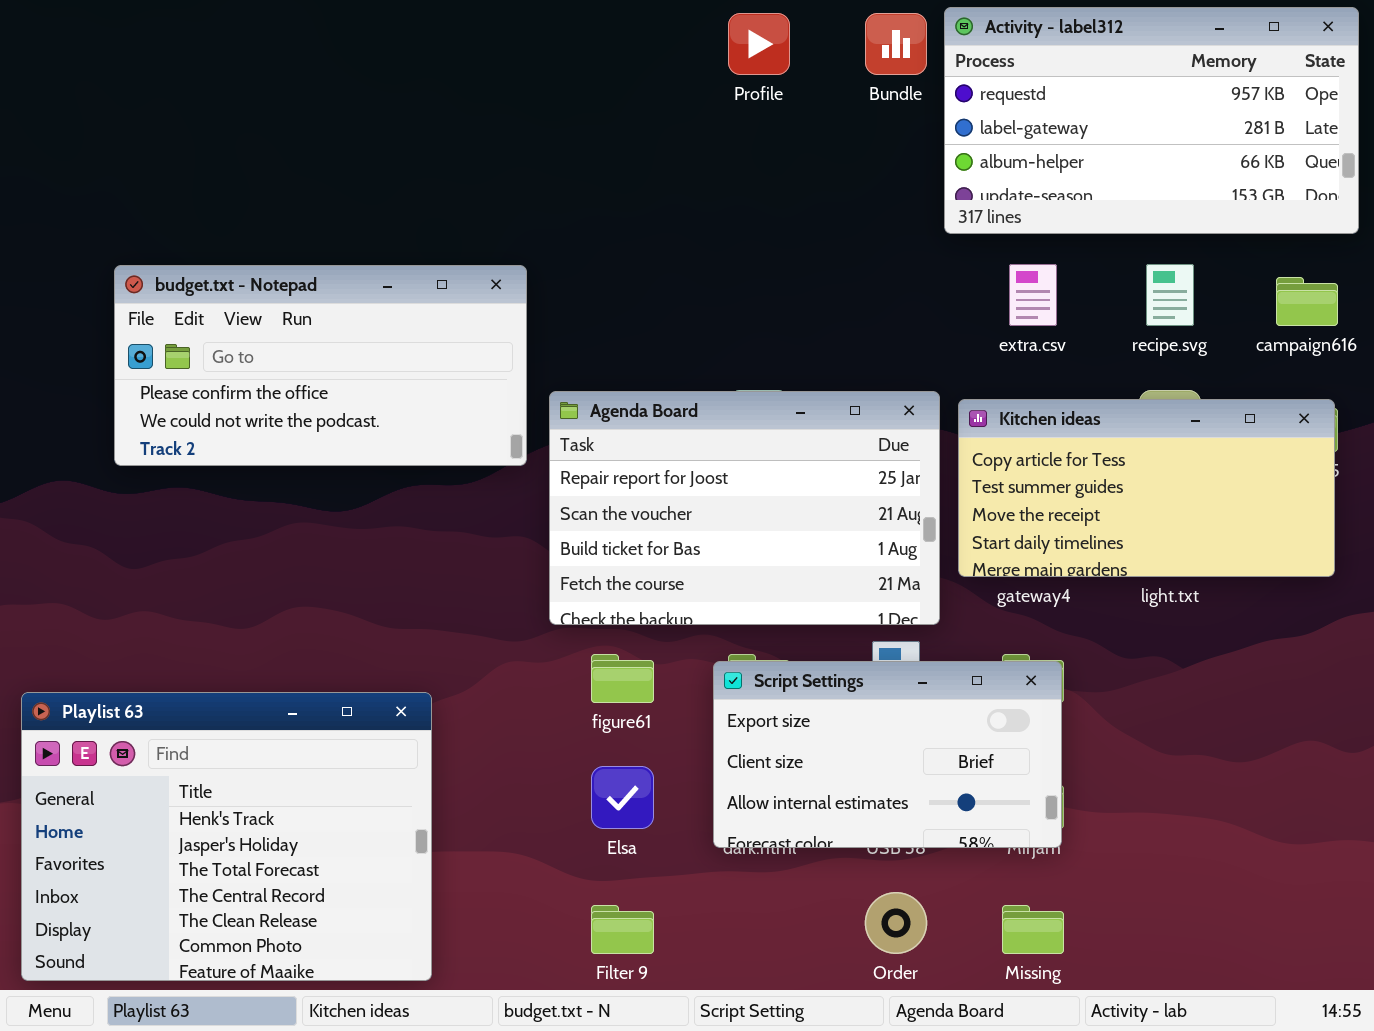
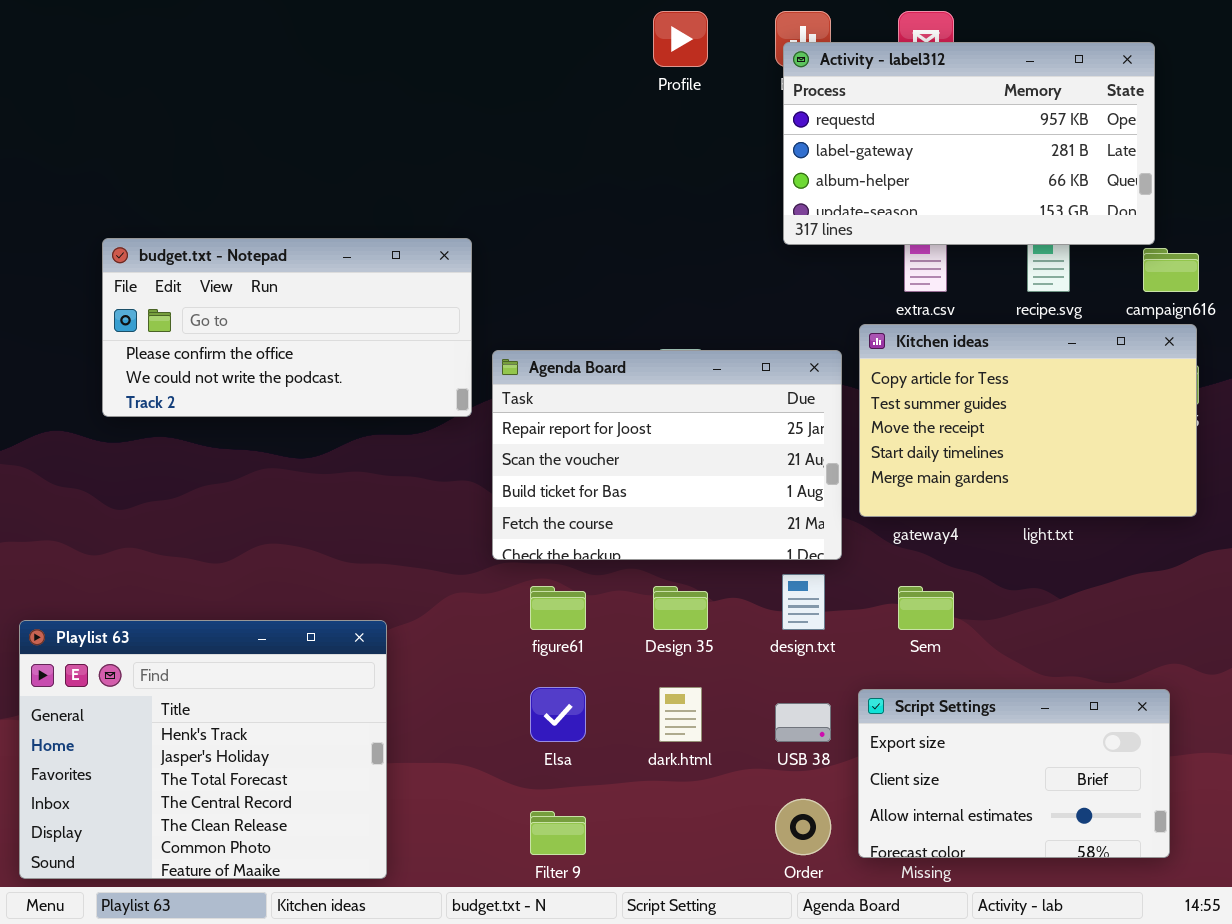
Activity - label312: [944,7,1359,234] -> [783,42,1155,245], moved
Kitchen ideas: [958,399,1335,577] -> [859,324,1197,517], resized
Script Settings: [713,661,1062,848] -> [858,689,1170,858], moved

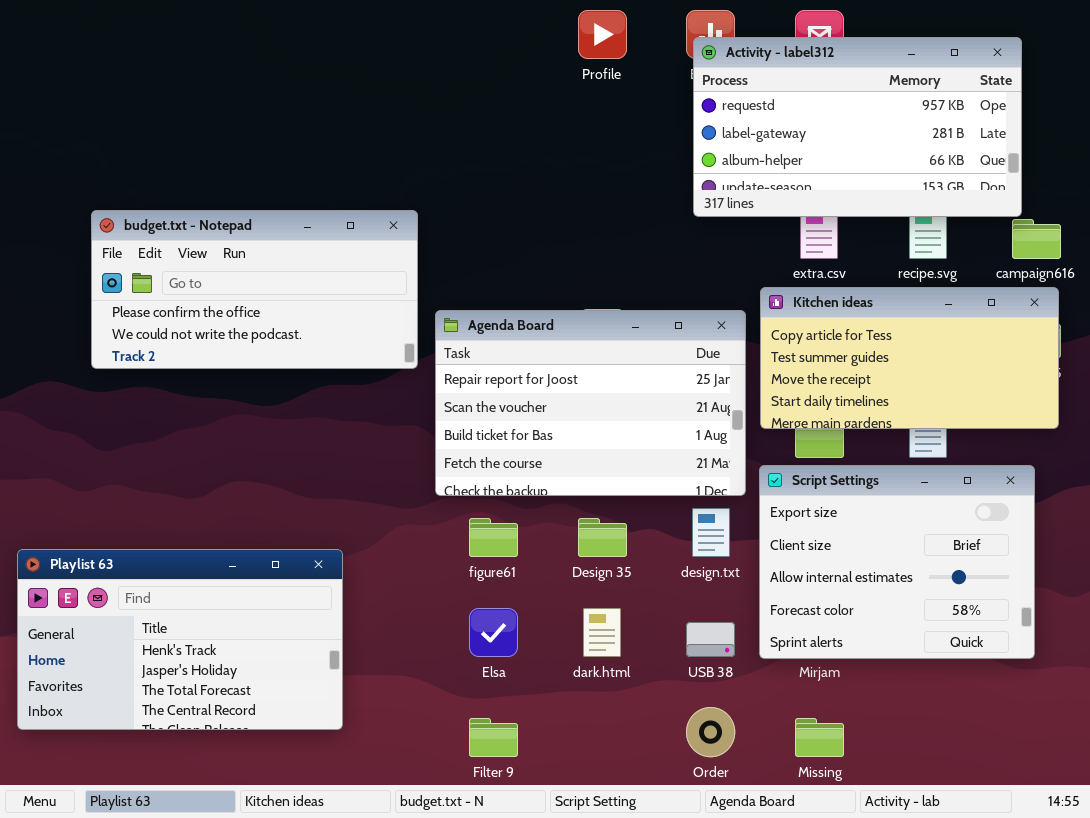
Kitchen ideas: [859,324,1197,517] -> [760,287,1059,429], resized
Playlist 63: [19,620,387,879] -> [17,549,343,730], resized
Script Settings: [858,689,1170,858] -> [759,465,1035,659], moved, resized

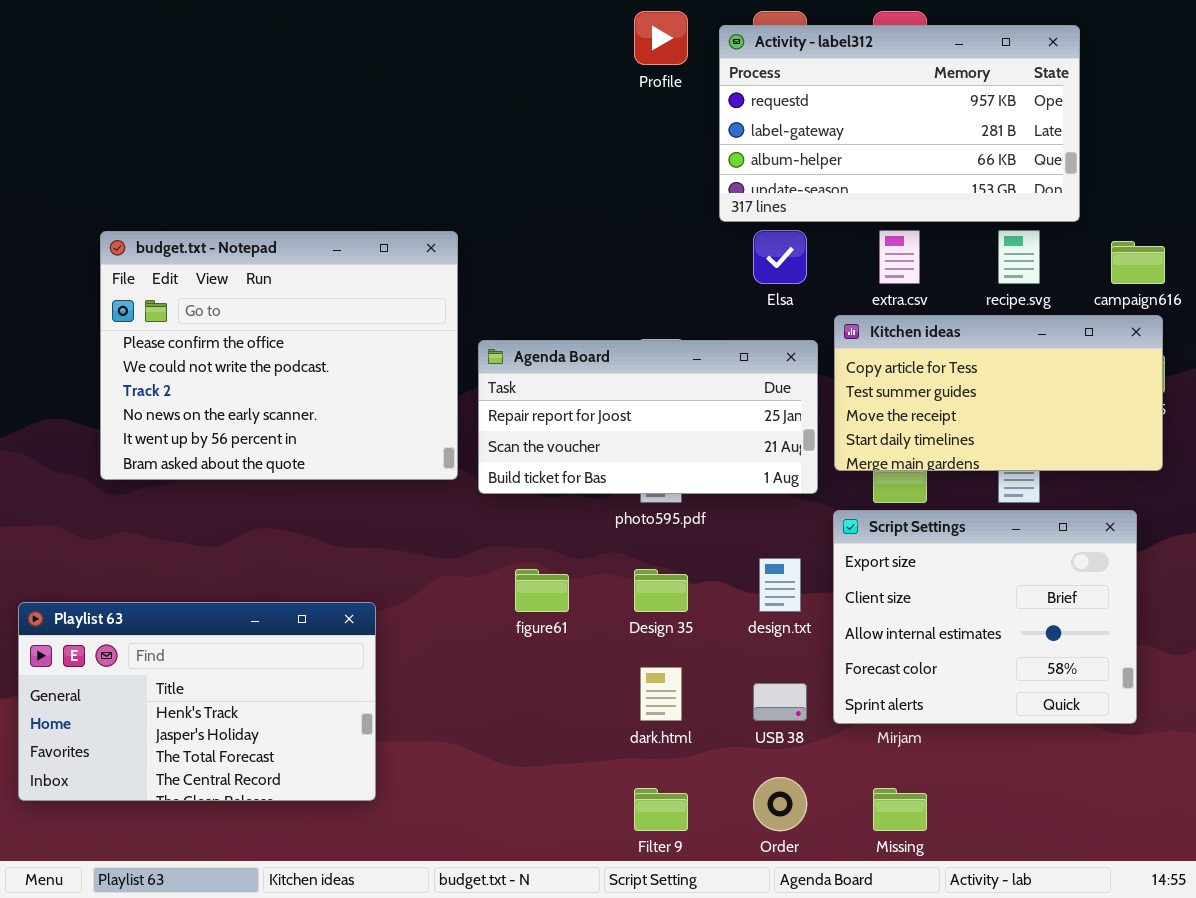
Activity - label312: [693,37,1022,217] -> [719,25,1080,222], moved
budget.txt - Notepad: [91,210,418,369] -> [100,231,458,480], resized
Agenda Board: [435,310,746,496] -> [478,340,818,494], resized
Elsa: [469,608,518,657] -> [753,230,807,284], moved
Filter 9: [469,718,518,757] -> [634,788,688,831], moved

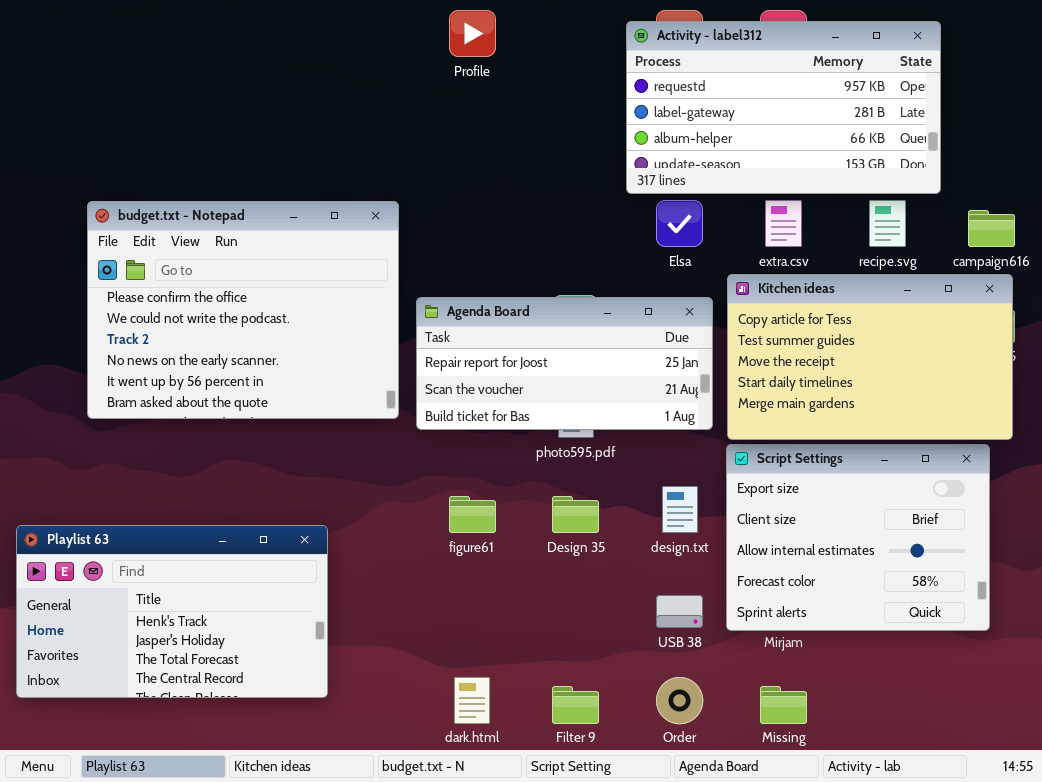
Profile: [634,11,688,65] -> [449,10,496,57], moved
Kitchen ideas: [834,315,1163,471] -> [727,274,1013,440], resized
dark.html: [640,667,682,721] -> [454,677,490,724], moved

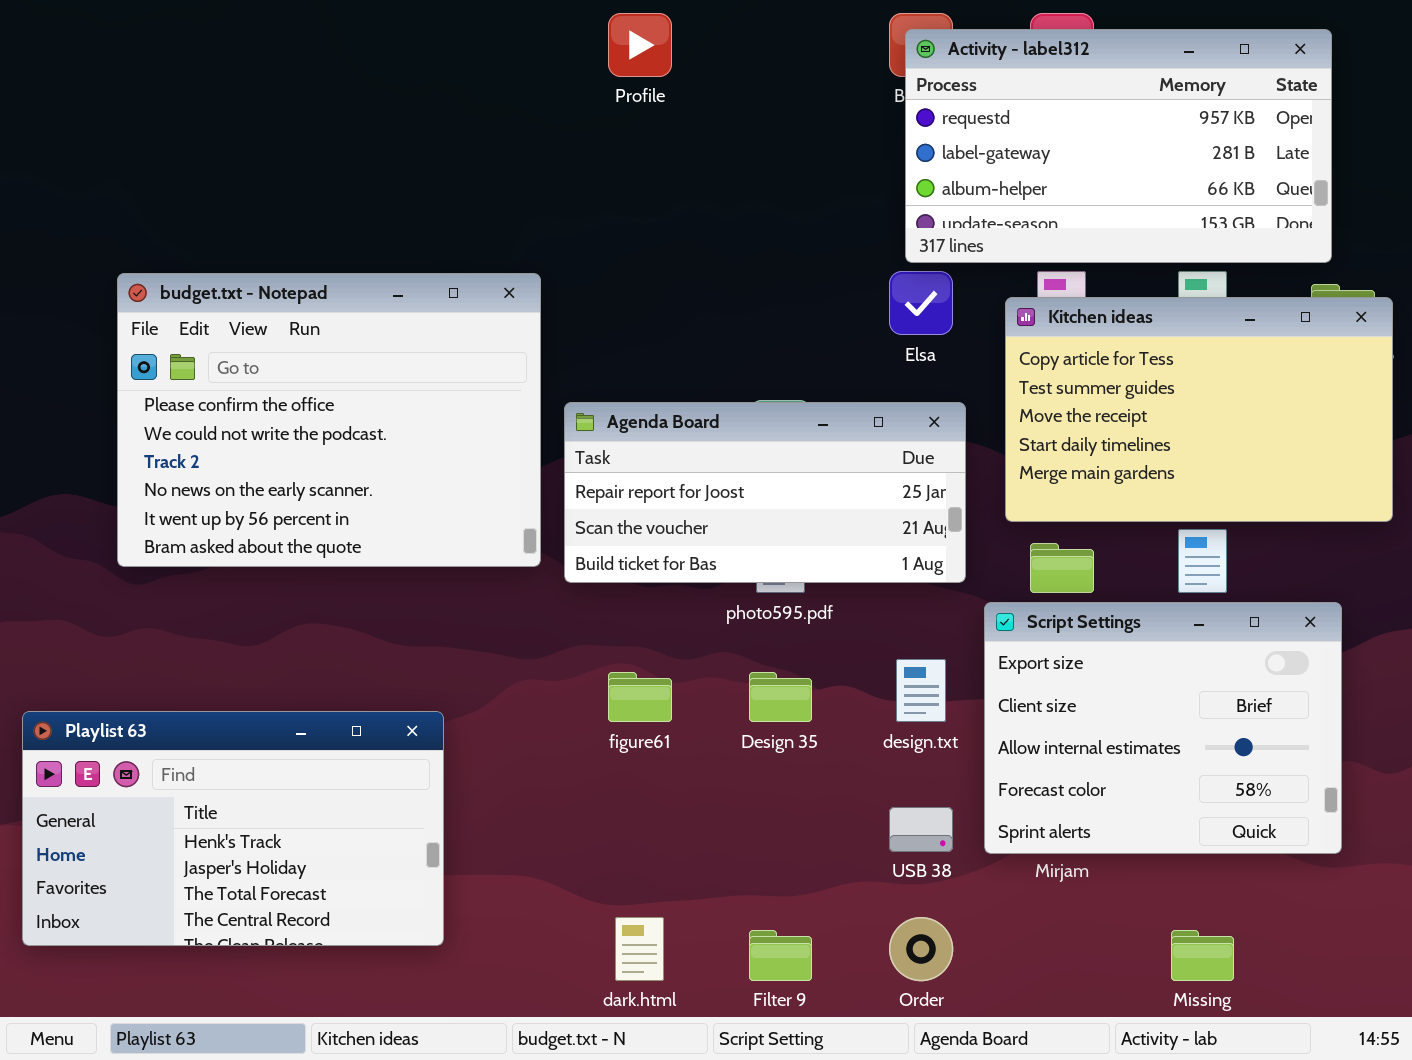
Activity - label312: [626,21,941,194] -> [905,29,1332,263], moved
Kitchen ideas: [727,274,1013,440] -> [1005,297,1393,522], moved
Missing: [760,686,807,724] -> [1171,930,1234,981], moved

